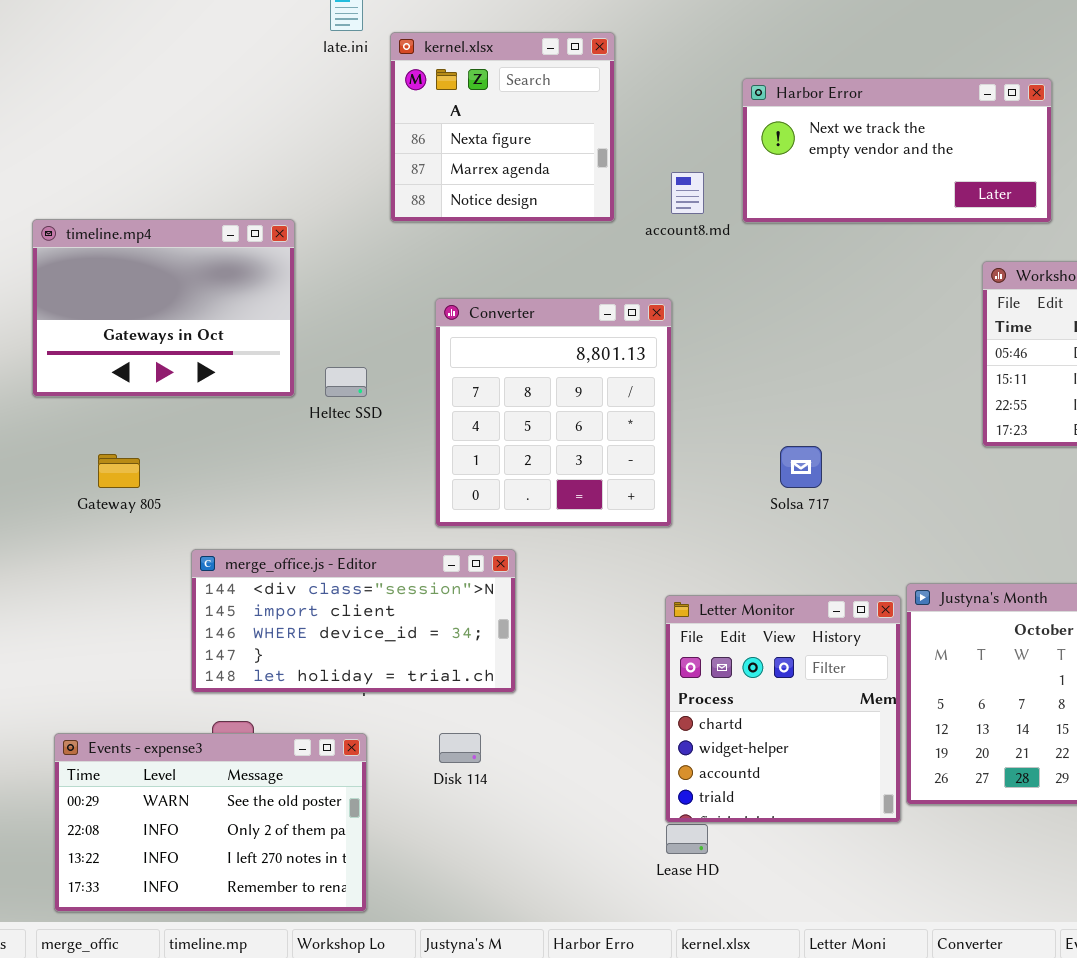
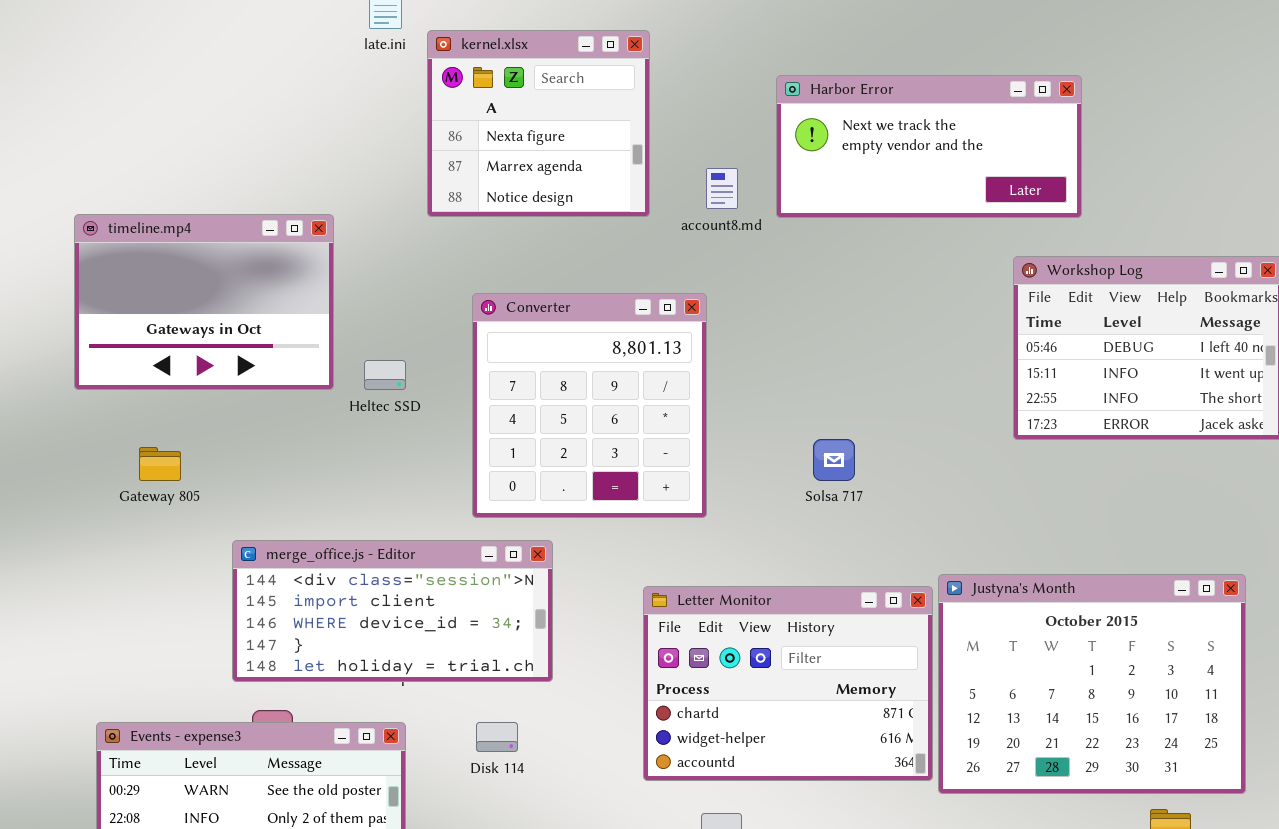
Letter Monitor: [665,595,901,823] -> [643,586,933,781], resized

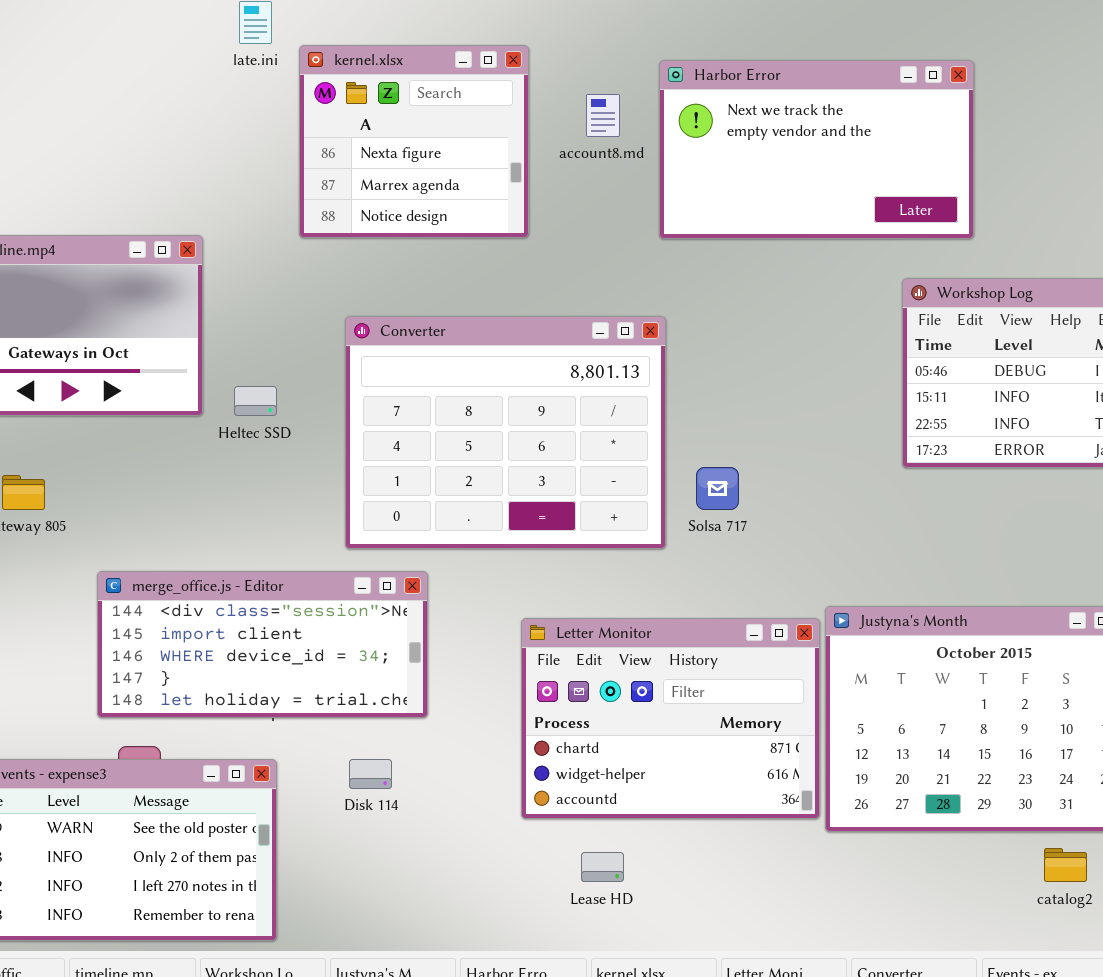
Harbor Error: [776,75,1082,218] -> [659,60,974,239], resized
account8.md: [706,168,738,209] -> [586,94,620,137], moved
Converter: [472,293,707,518] -> [345,316,666,549], resized

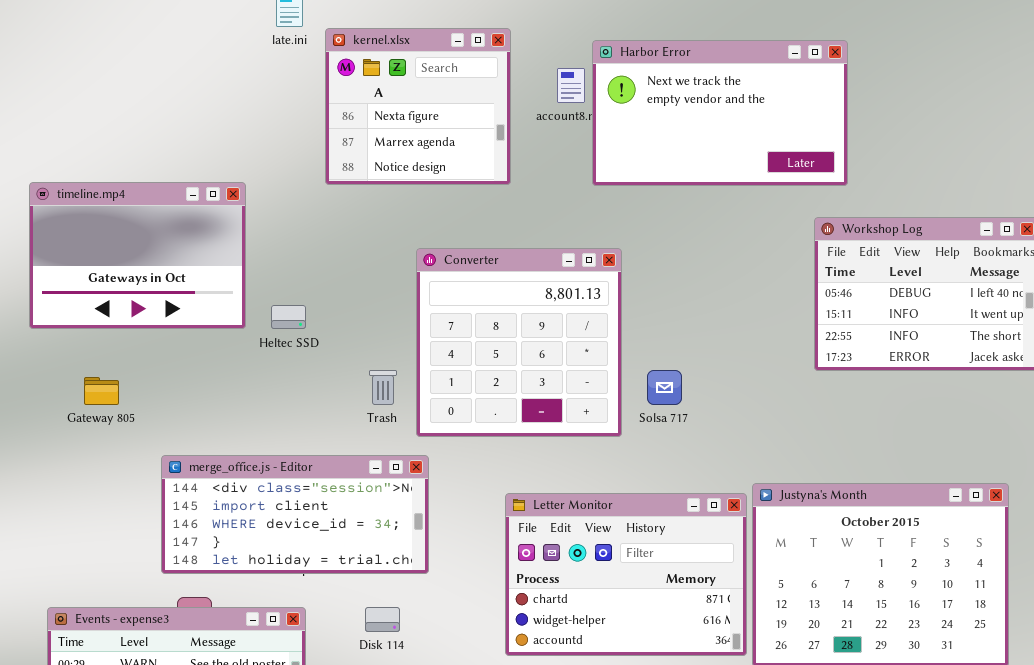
Harbor Error: [659,60,974,239] -> [592,40,848,186], moved
Converter: [345,316,666,549] -> [416,248,622,437], resized

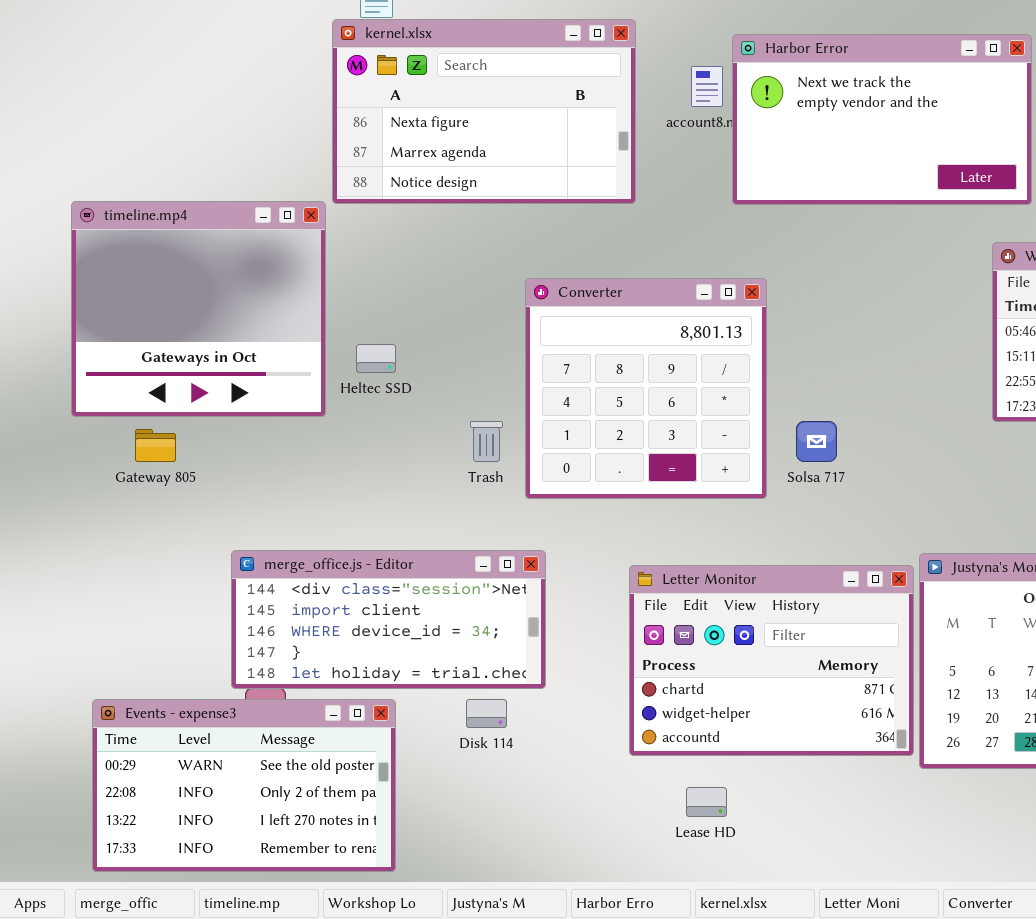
kernel.xlsx: [325,28,511,185] -> [332,19,636,204], resized
timeline.mp4: [29,182,246,329] -> [71,201,326,417], resized
merge_office.js - Editor: [161,455,429,574] -> [231,550,546,689], moved

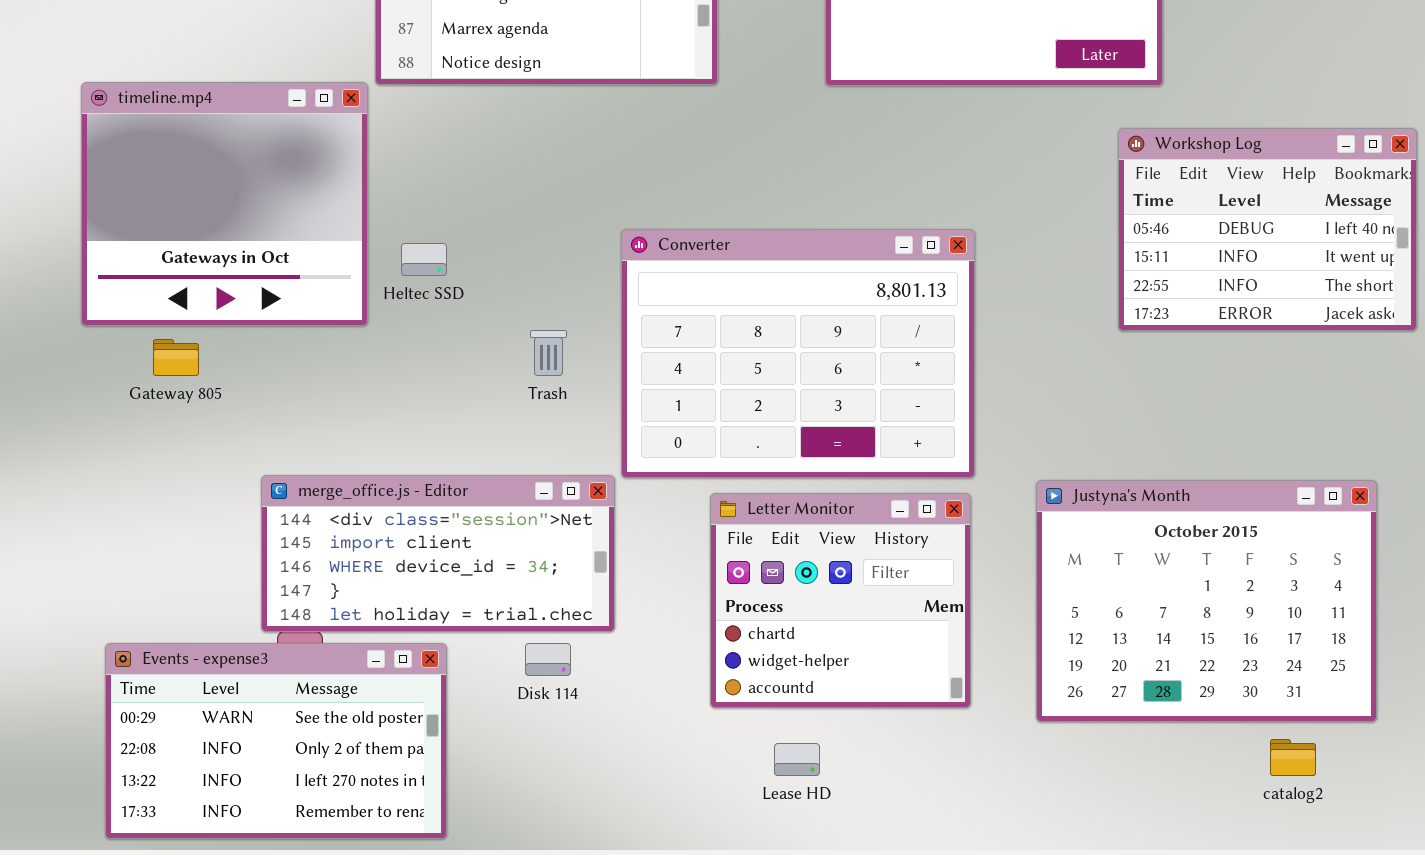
Converter: [525,278,767,499] -> [621,229,975,478], moved, resized
Letter Monitor: [629,565,914,756] -> [710,493,971,708], resized

